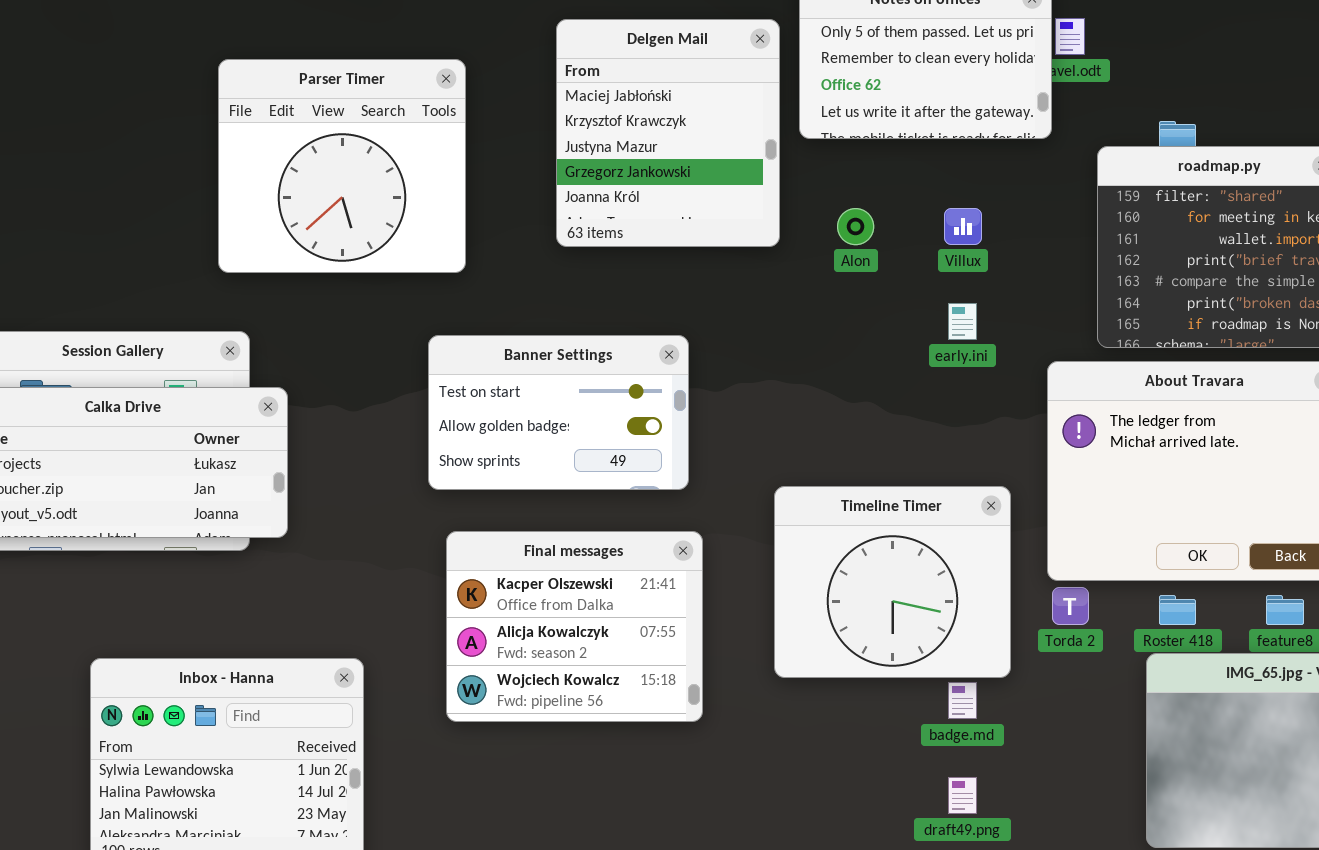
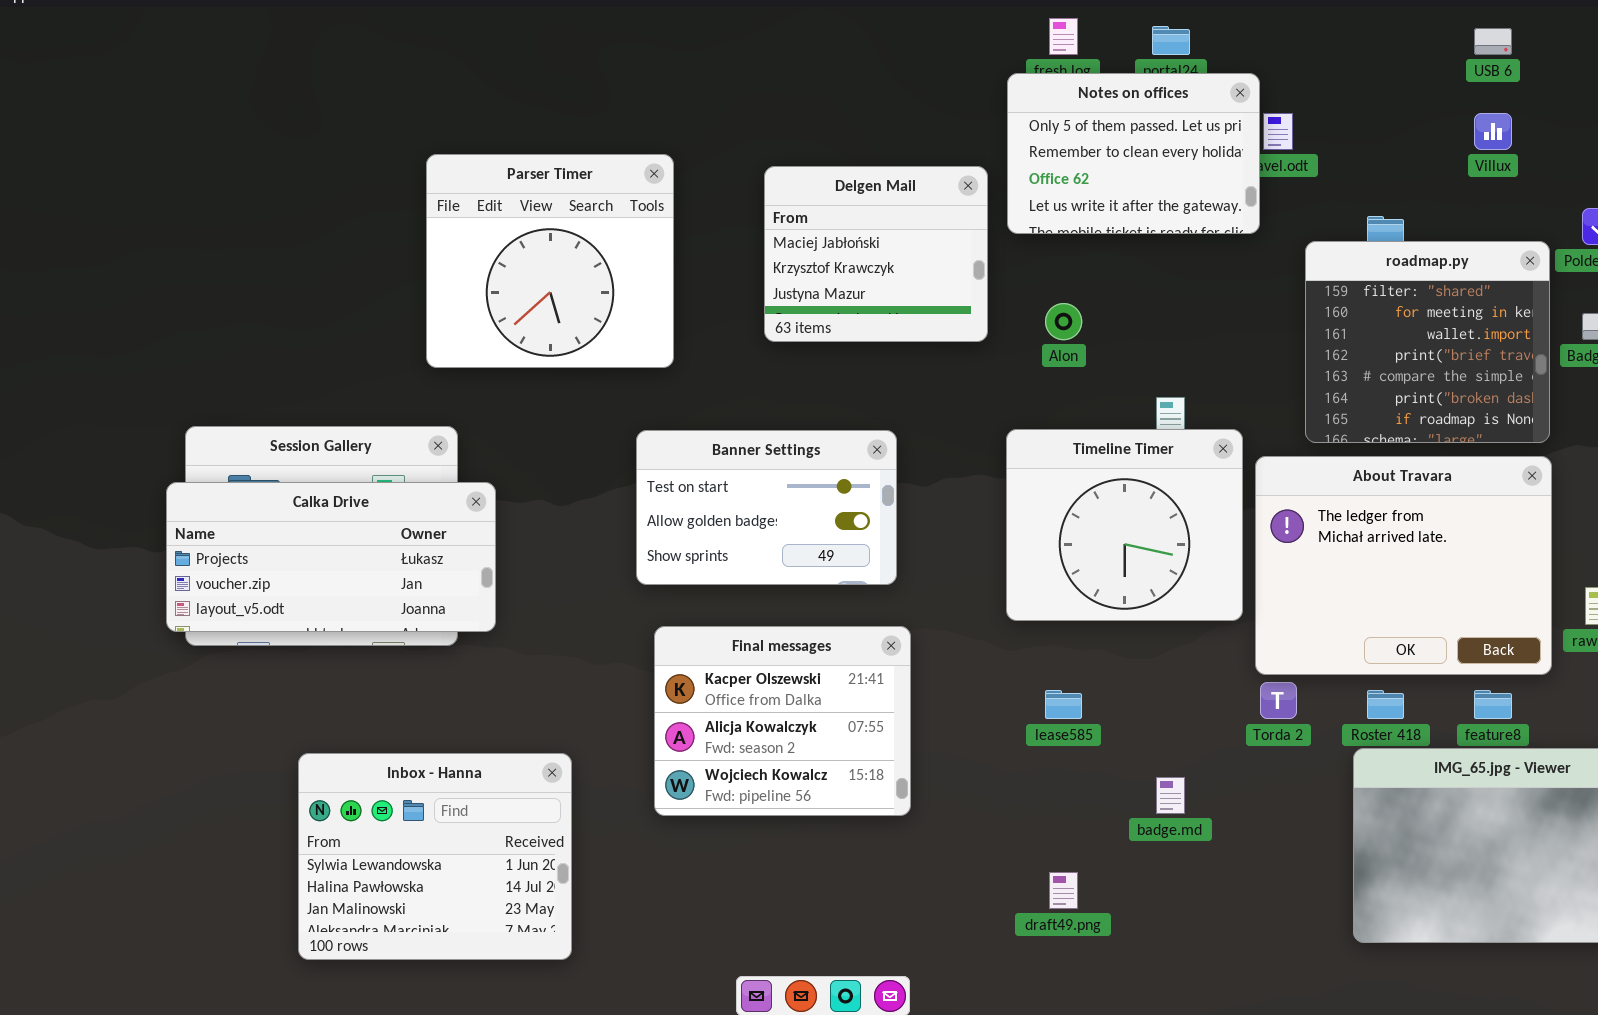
Delgen Mail: [556,19,780,247] -> [764,166,988,342], resized
Villux: [944,208,982,245] -> [1474,113,1512,150], moved
Timeline Timer: [774,486,1011,678] -> [1006,429,1243,621], moved
draft49.png: [948,777,977,814] -> [1049,872,1078,909], moved

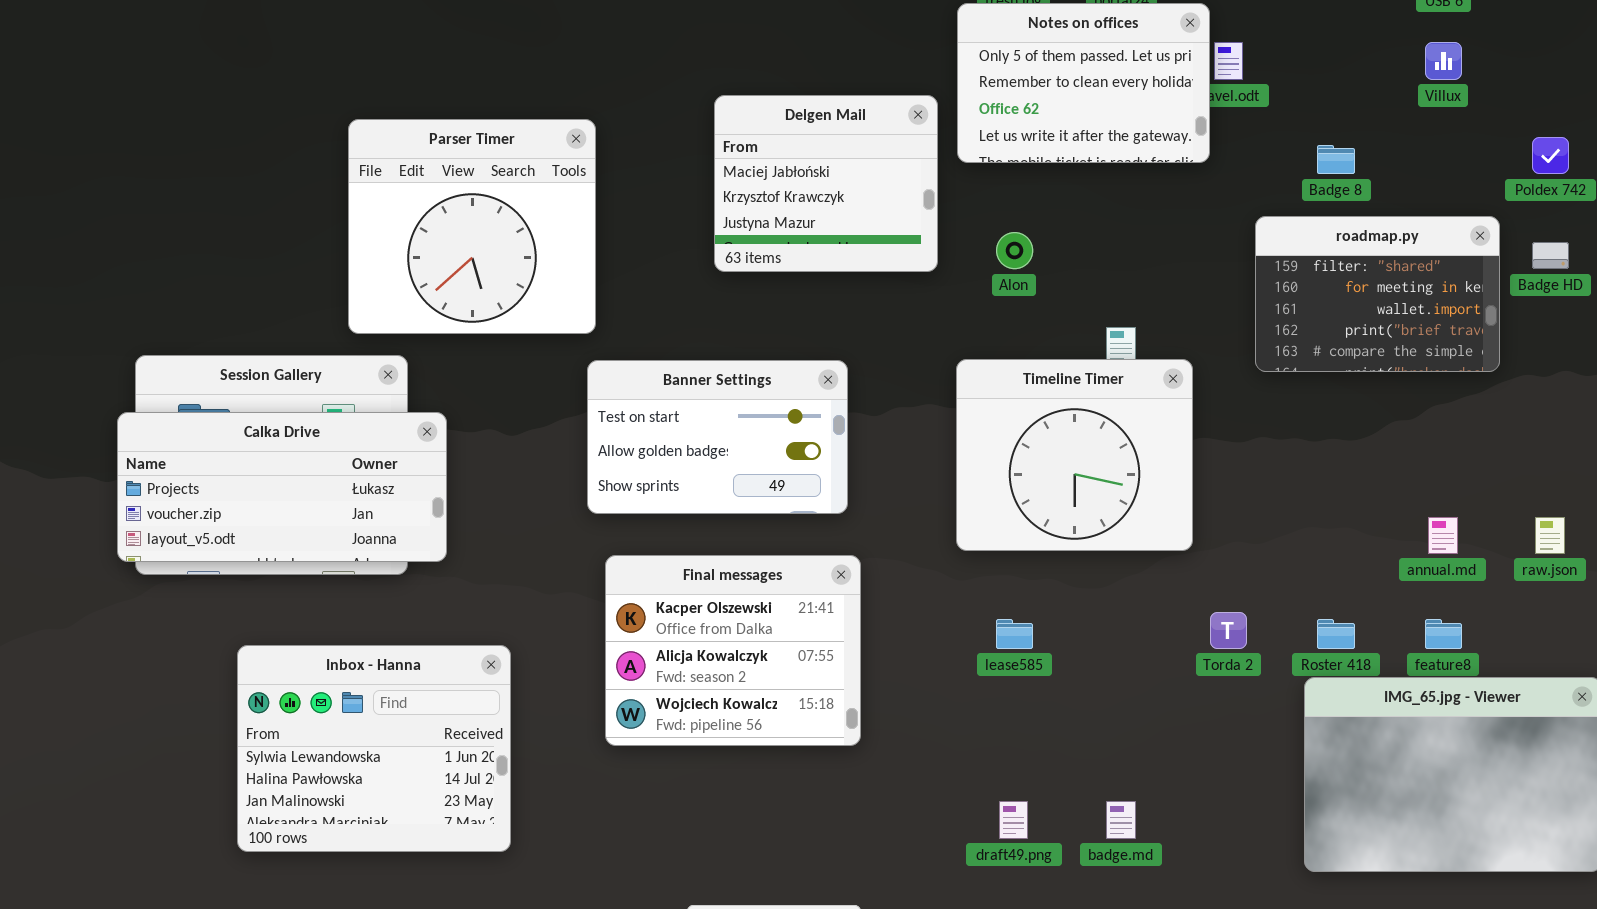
Parser Timer: [426,154,674,368] -> [348,119,596,334], moved
roadmap.py: [1305,241,1550,443] -> [1255,216,1500,372], resized
About Travara: [1255,456,1552,675] -> none, closed
Inbox - Hanna: [298,753,572,960] -> [237,645,511,852], moved
badge.md: [1156,777,1185,814] -> [1106,801,1136,839], moved

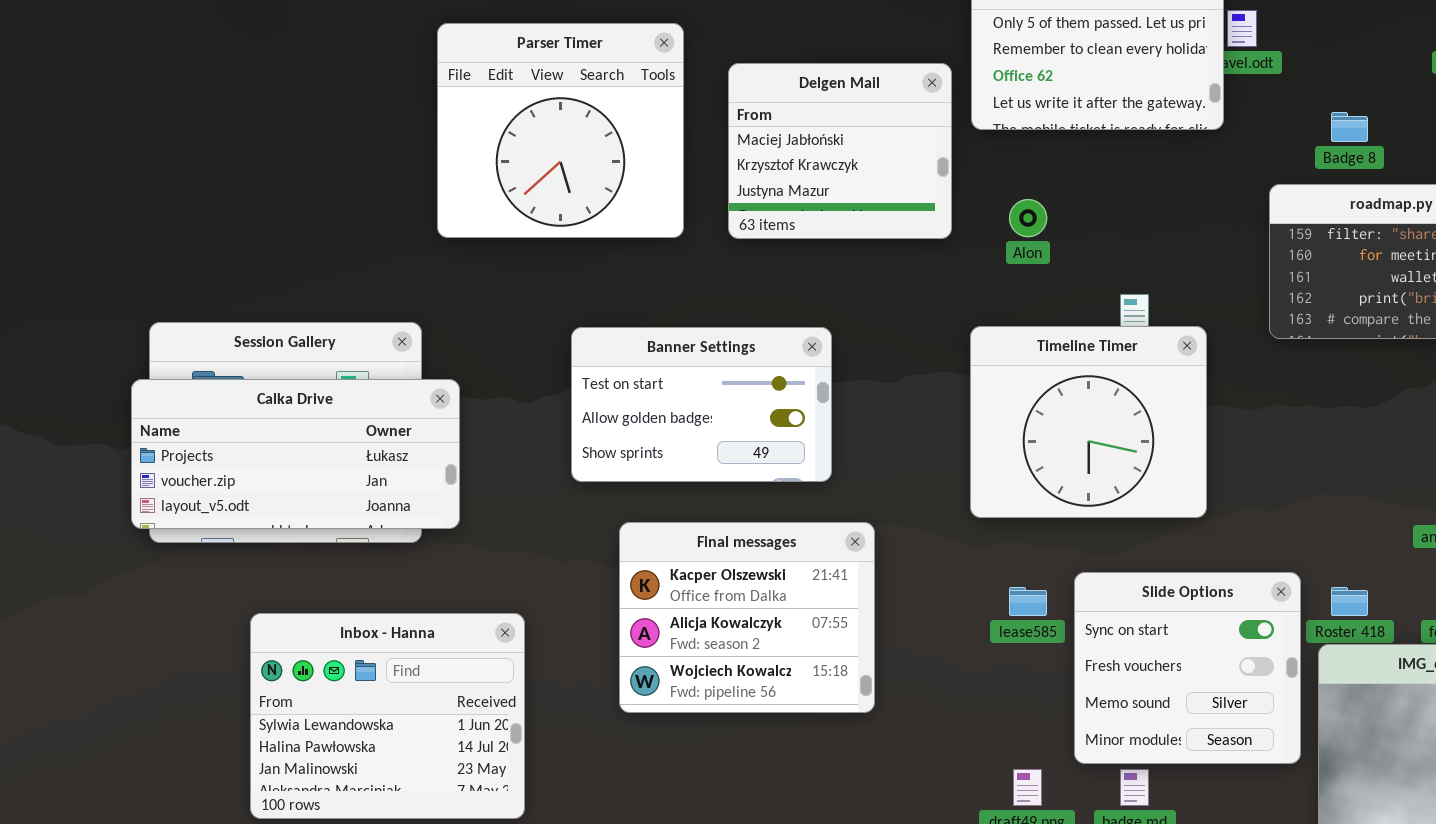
Parser Timer: [348,119,596,334] -> [437,23,684,238], moved
Banner Settings: [587,360,848,514] -> [571,327,832,482], moved
Slide Options: none -> [1074,572,1301,764], opened

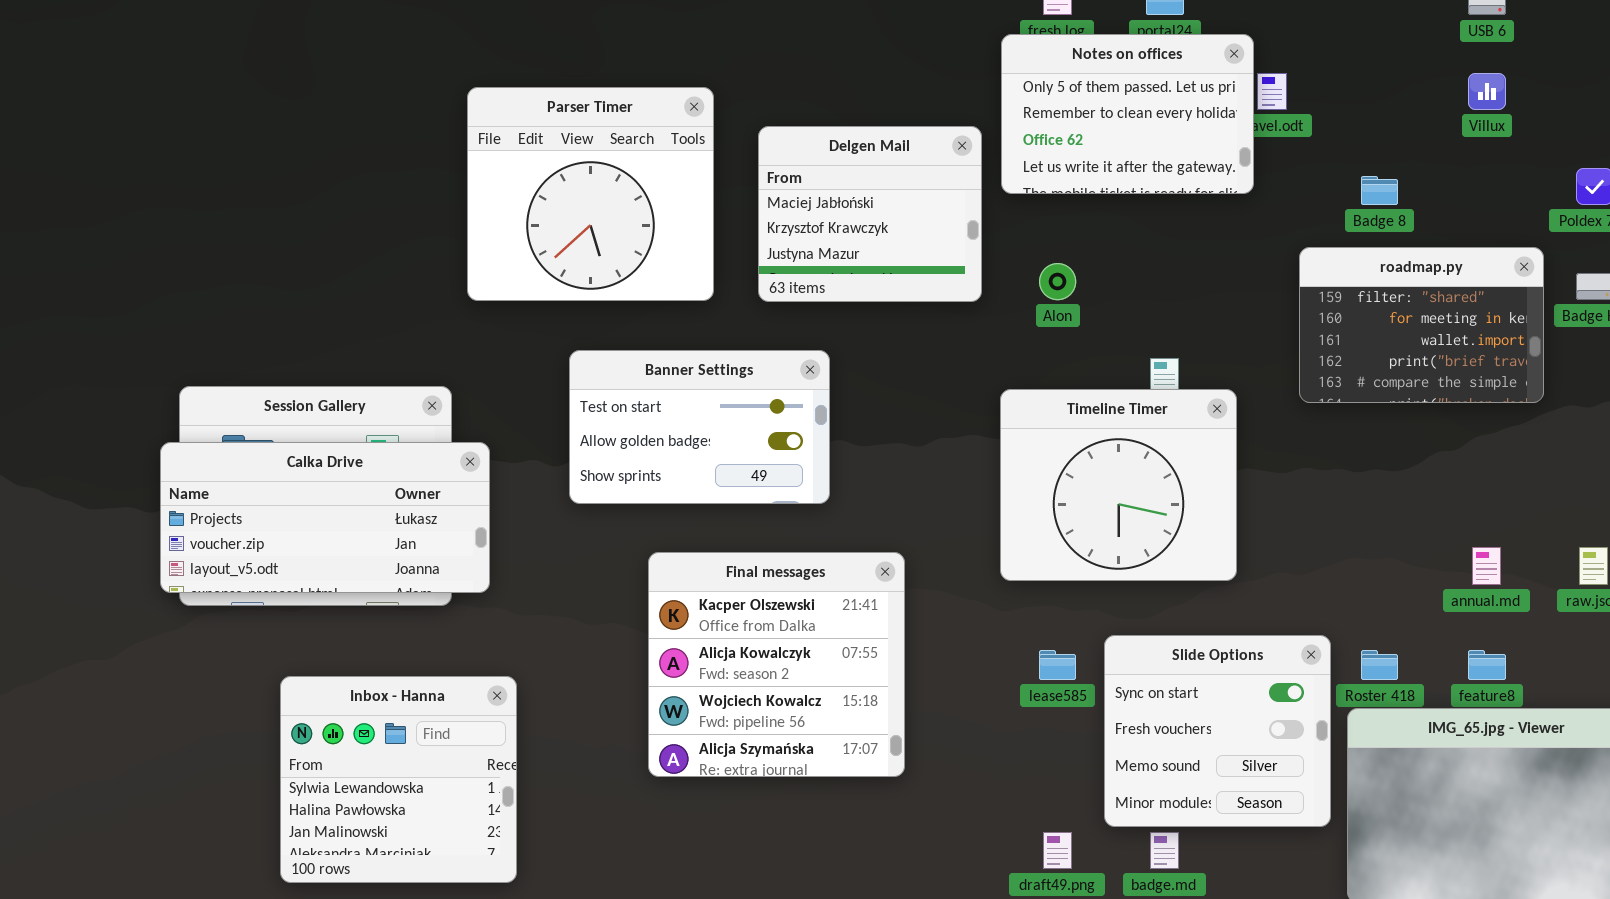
Banner Settings: [571,327,832,482] -> [569,350,830,504], moved
Final messages: [619,522,875,713] -> [648,552,905,777], resized
Inbox - Hanna: [250,613,525,819] -> [280,676,517,883], resized

